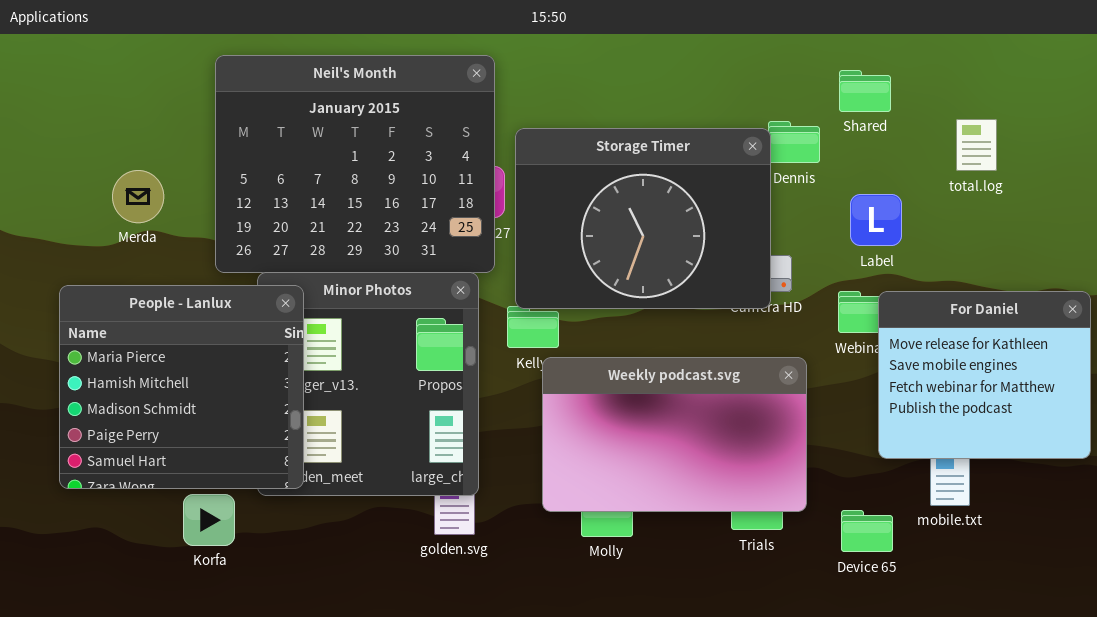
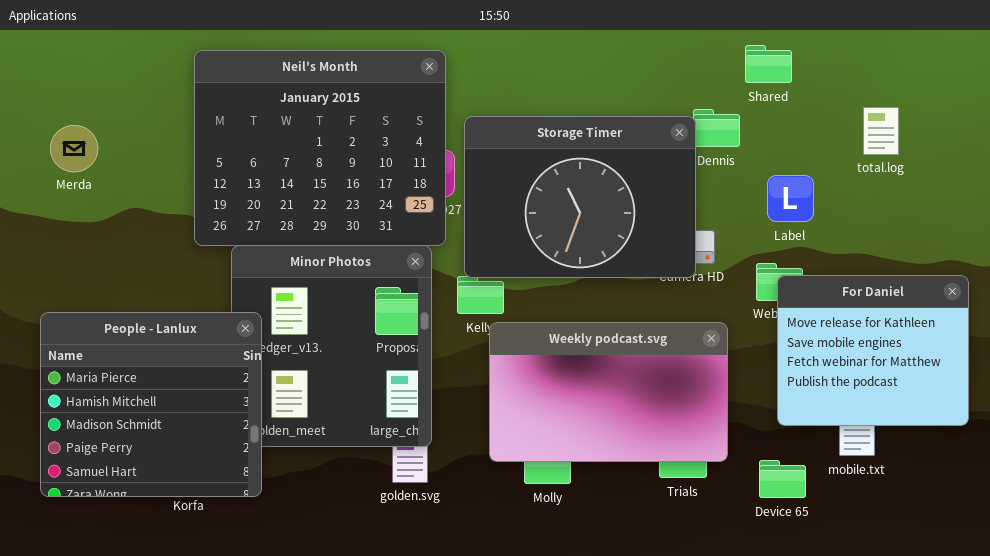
Shared: [839,70,891,112] -> [745,45,792,83], moved
Merda: [112,170,164,223] -> [50,125,98,172], moved
People - Lanlux: [59,285,304,489] -> [40,312,262,497], moved
For Daniel: [878,291,1091,459] -> [777,275,969,426], moved

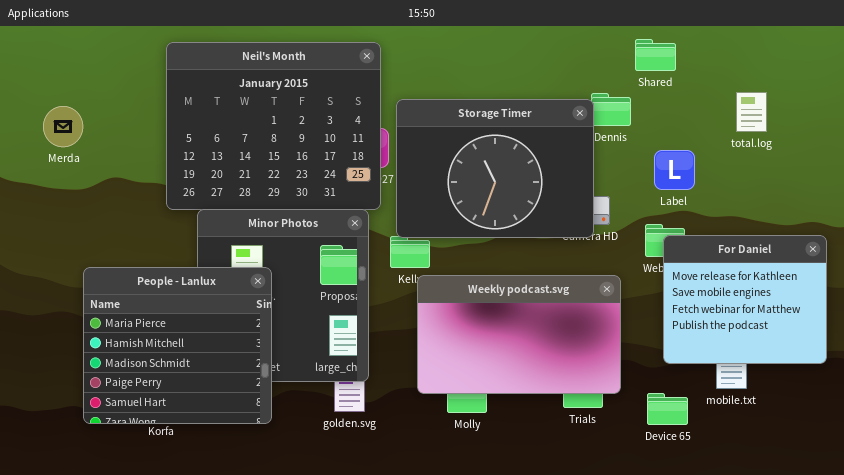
People - Lanlux: [40,312,262,497] -> [83,267,272,424], moved

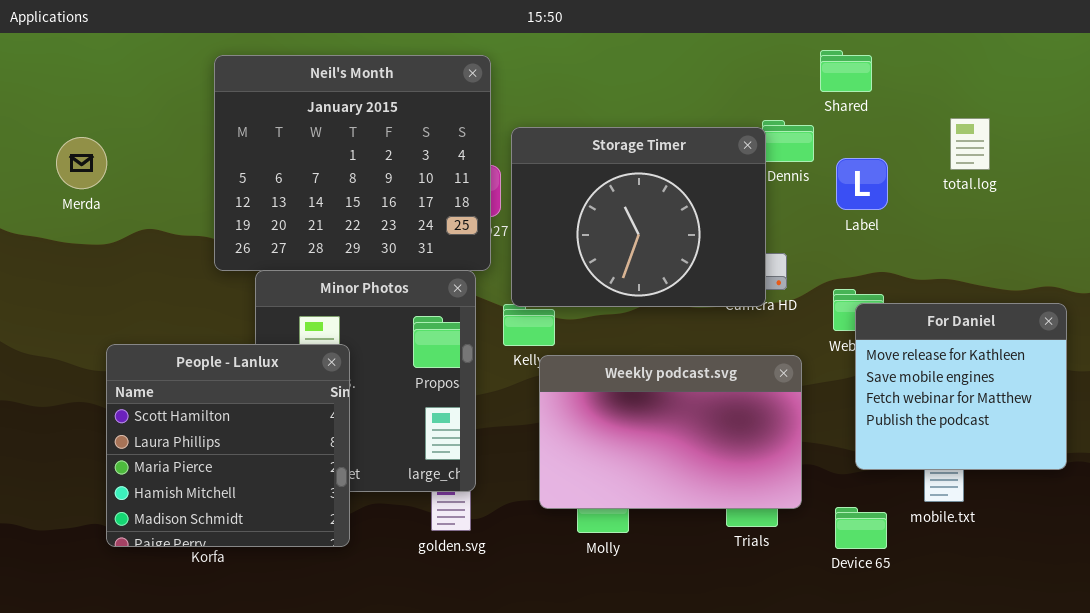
Label: [654,150,695,190] -> [836,158,888,210], moved
People - Lanlux: [83,267,272,424] -> [106,344,350,547], scrolled up 2 rows

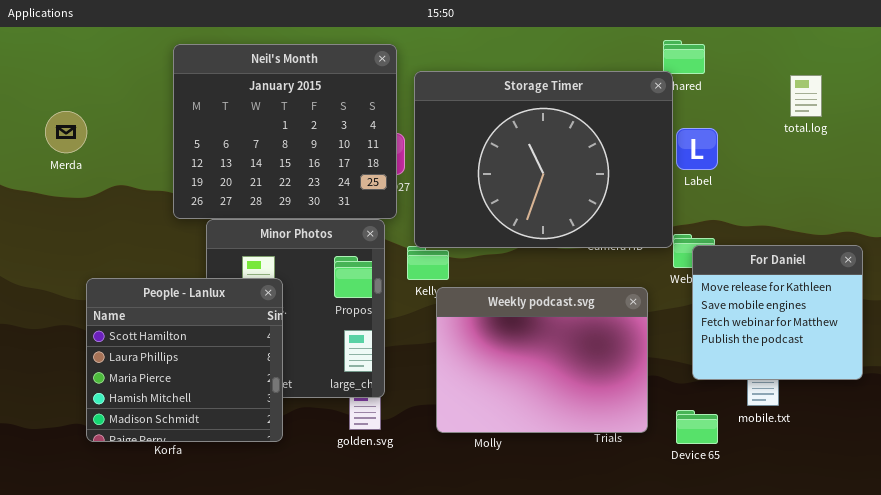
total.log: [950,118,990,170] -> [790,75,822,117], moved
Storage Timer: [511,127,766,307] -> [414,71,673,248], resized
Weekly podcast.svg: [539,355,802,509] -> [436,287,648,433], resized

